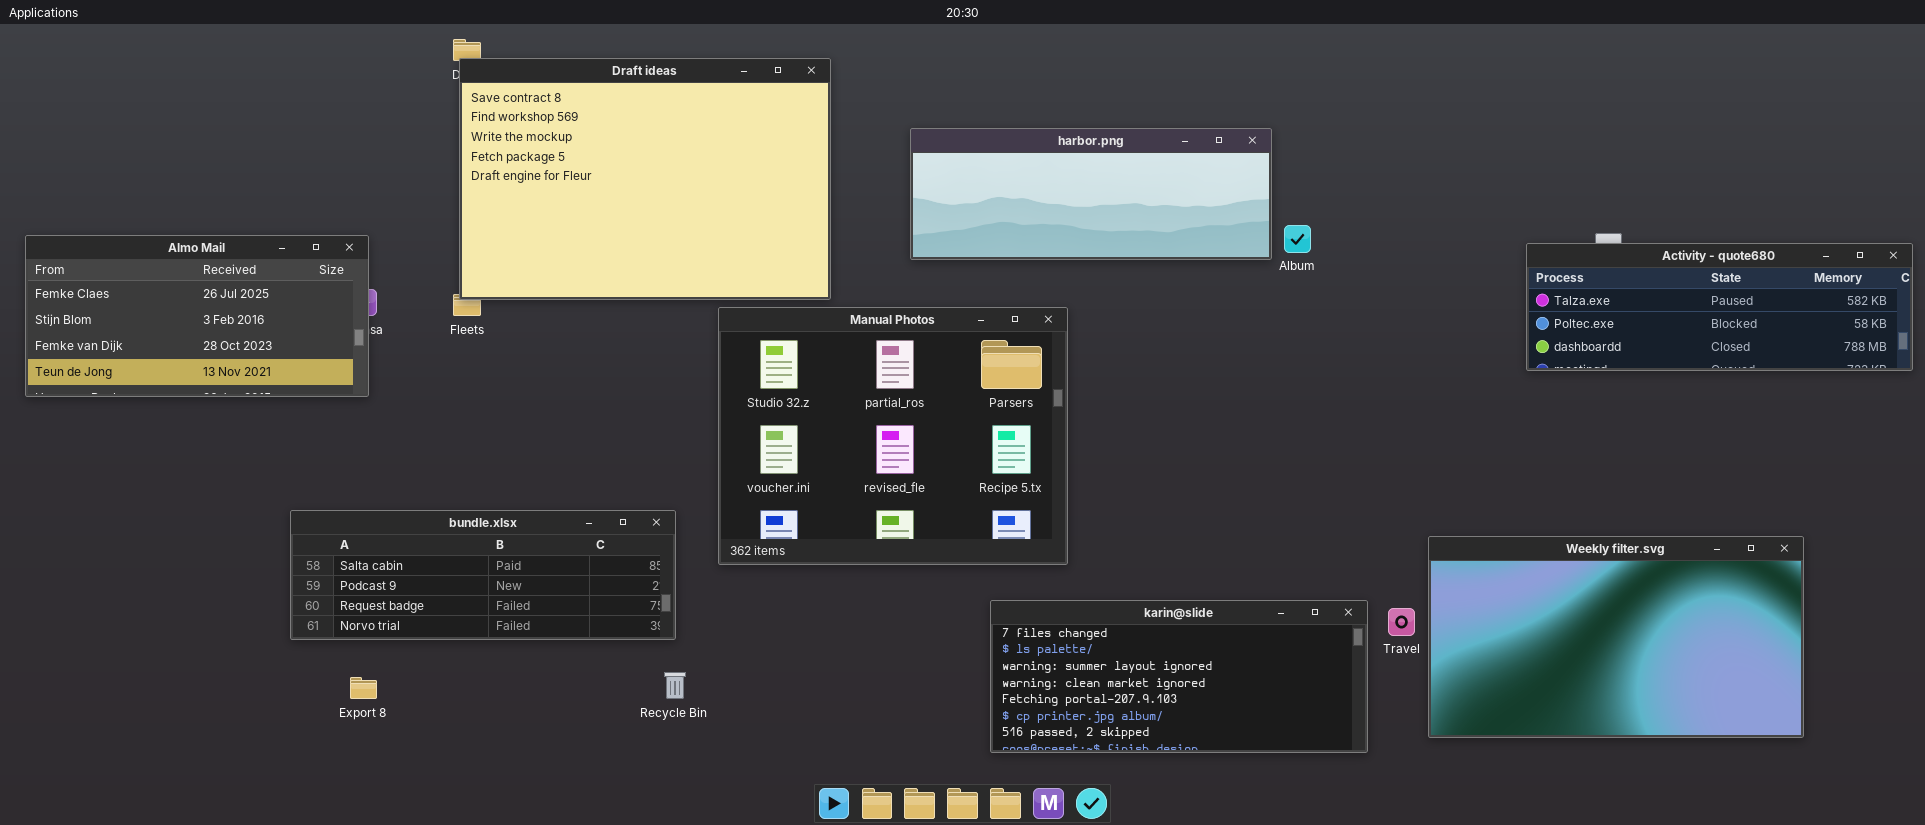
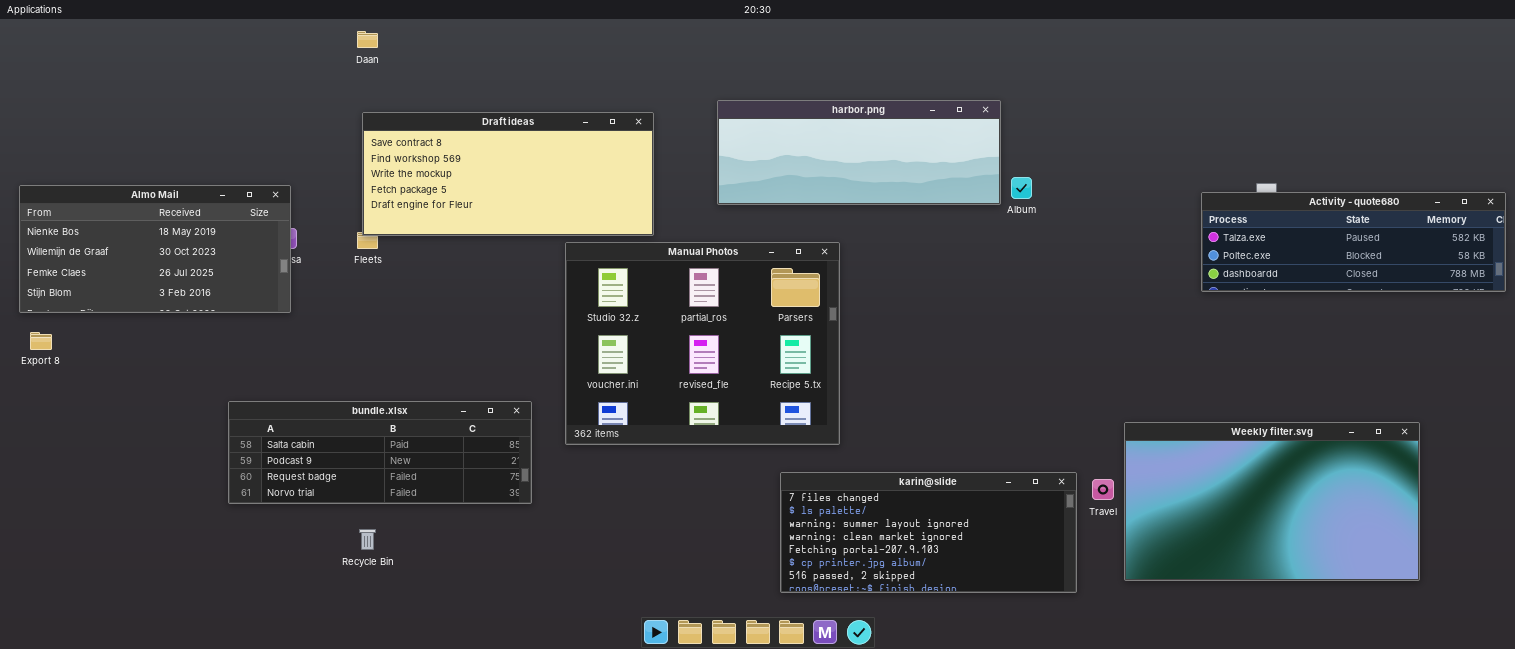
Draft ideas: [459,58,831,300] -> [362,112,654,236], resized
Almo Mail: [25,235,369,397] -> [19,185,291,313], scrolled up 2 rows
Recycle Bin: [664,672,686,699] -> [359,529,376,550], moved
Export 8: [350,677,377,699] -> [30,332,52,350], moved

